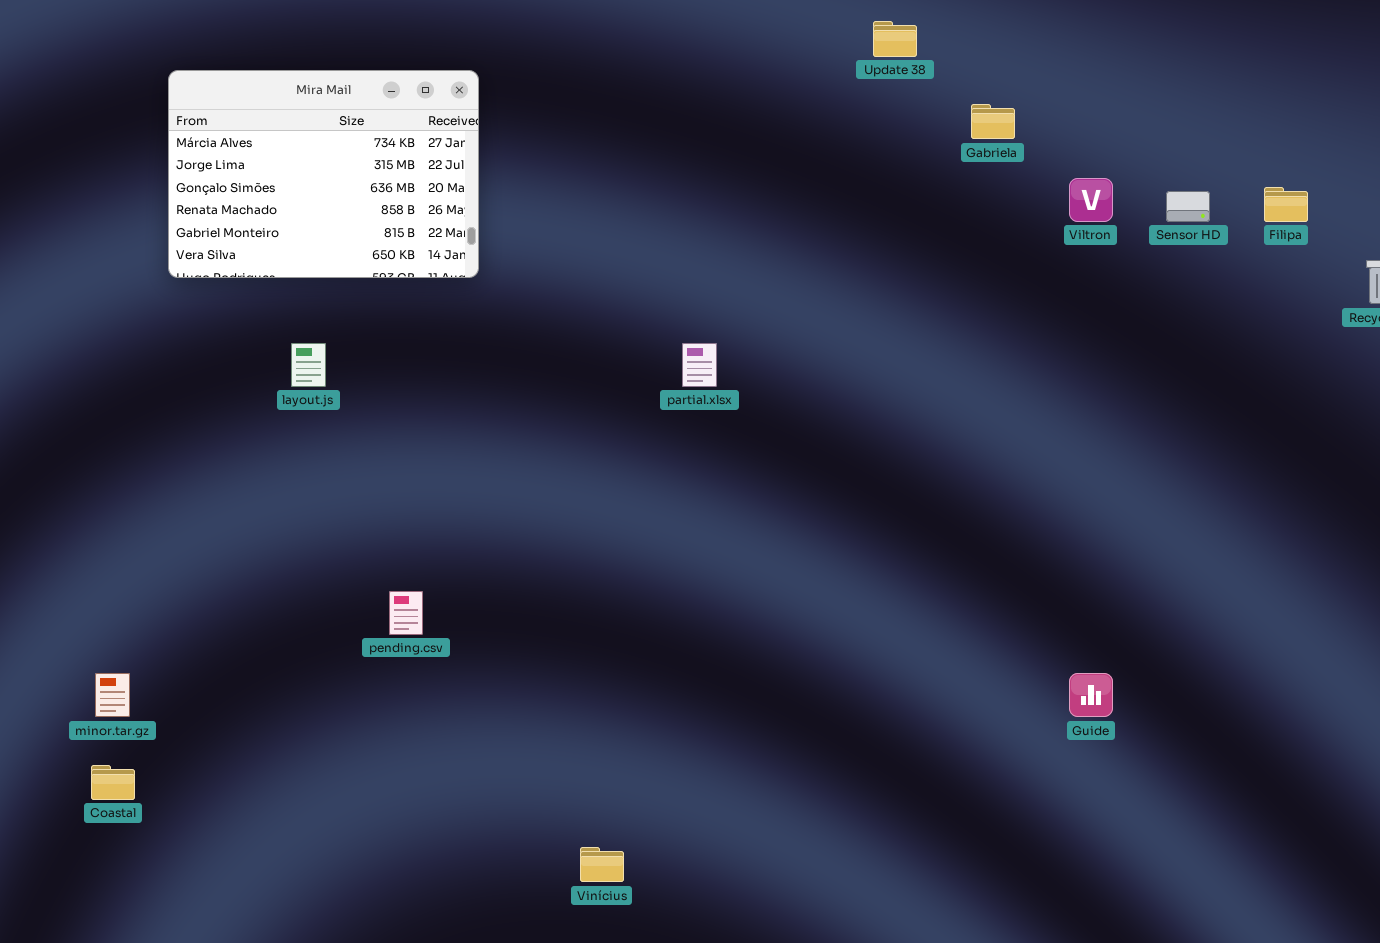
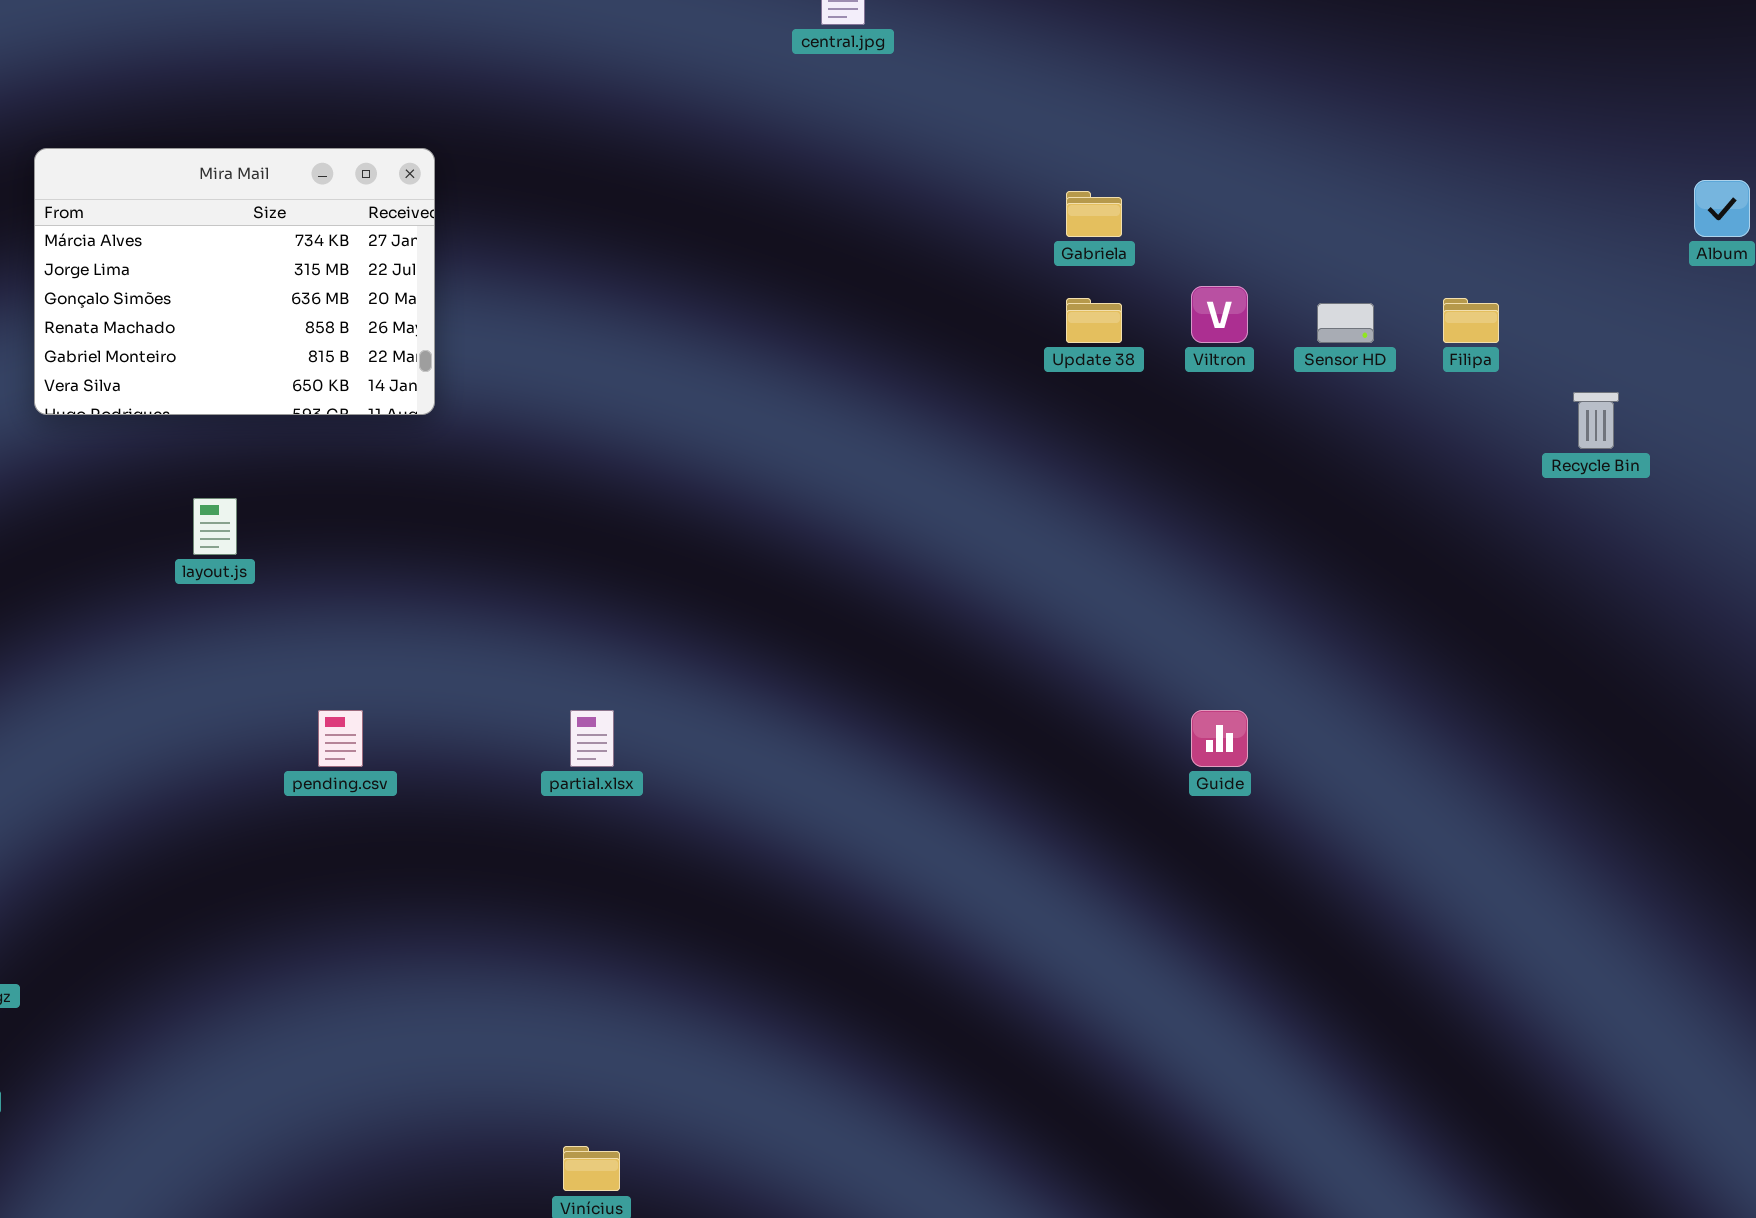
Update 38: [873,21,917,57] -> [1066,298,1122,343], moved
partial.xlsx: [682,343,717,387] -> [570,710,614,767], moved
pending.csv: [389,591,423,635] -> [318,710,363,767], moved
Guide: [1069,673,1113,717] -> [1191,710,1248,767], moved

